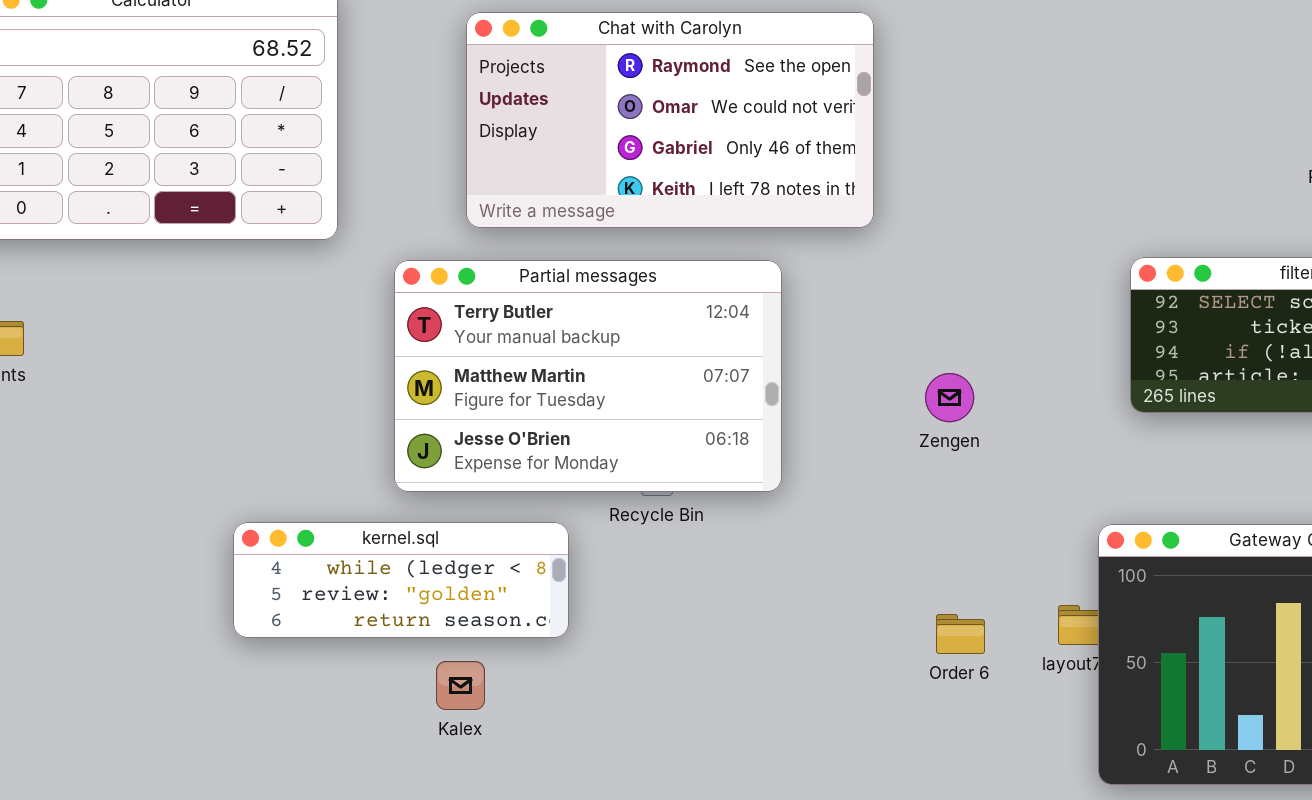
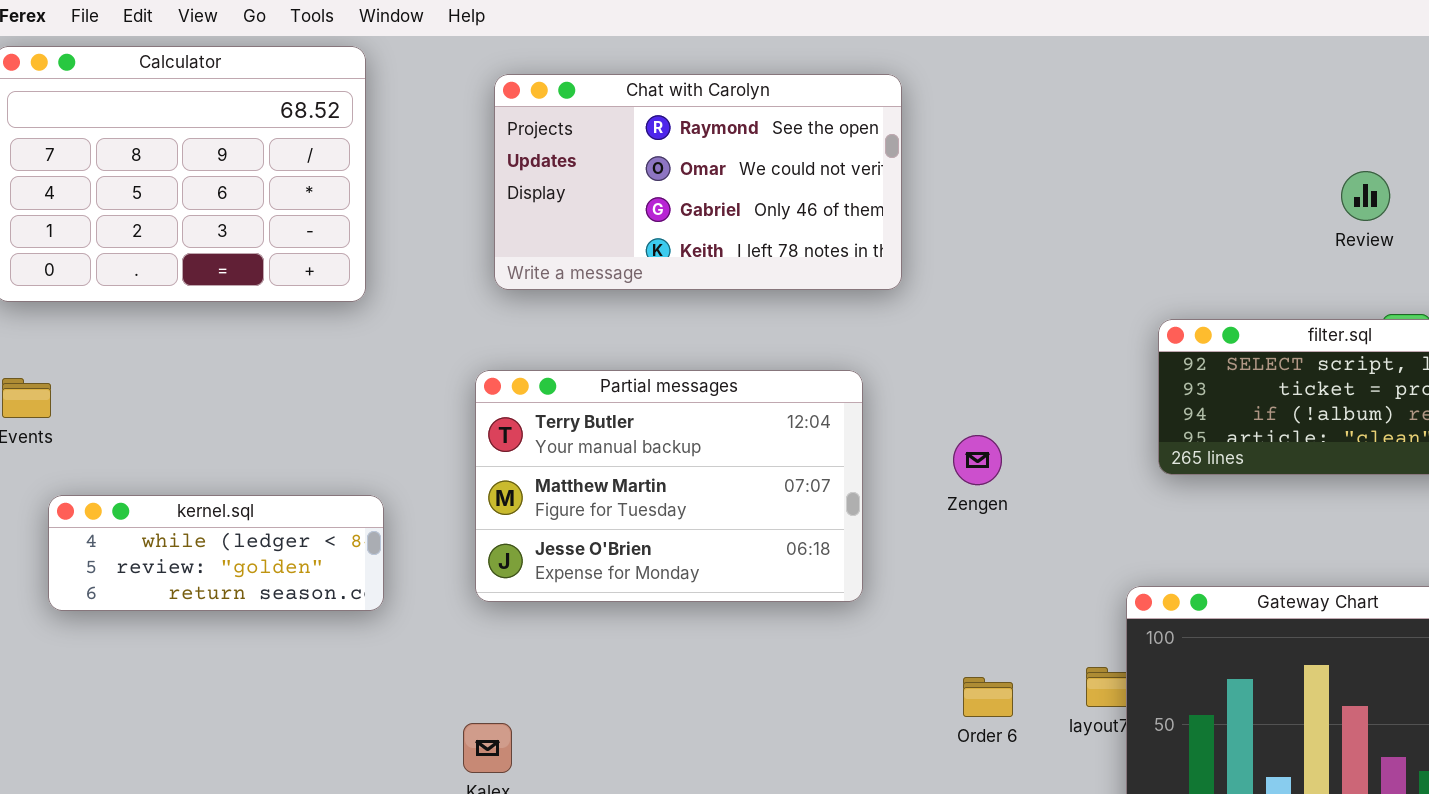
Partial messages: [394,260,782,492] -> [475,370,863,602], moved
kernel.sql: [233,522,569,638] -> [48,495,384,611], moved

